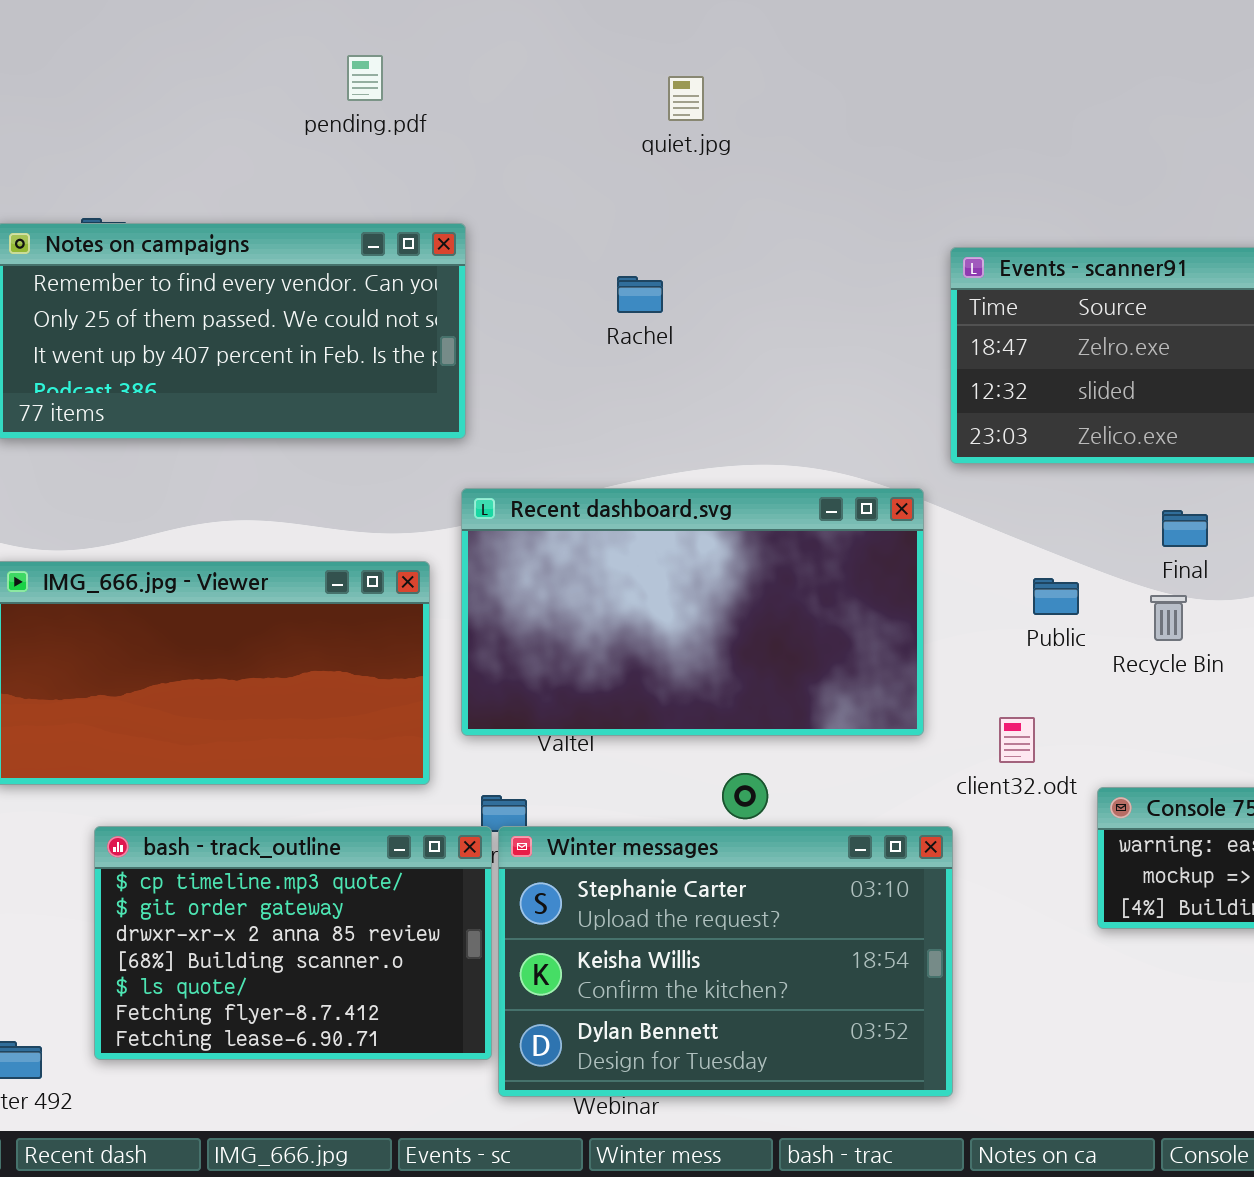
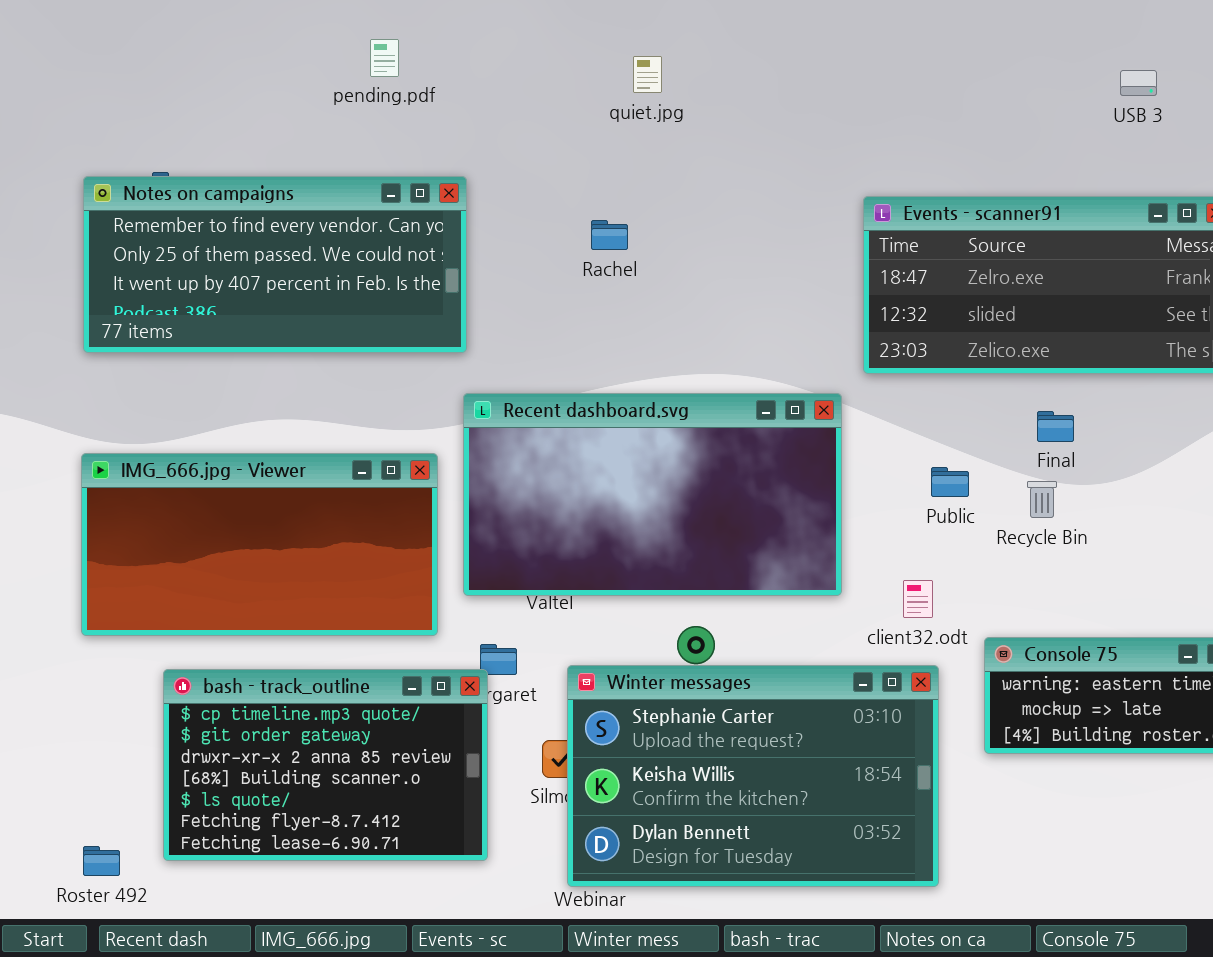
Winter messages: [498,826,953,1097] -> [567,665,939,887], moved

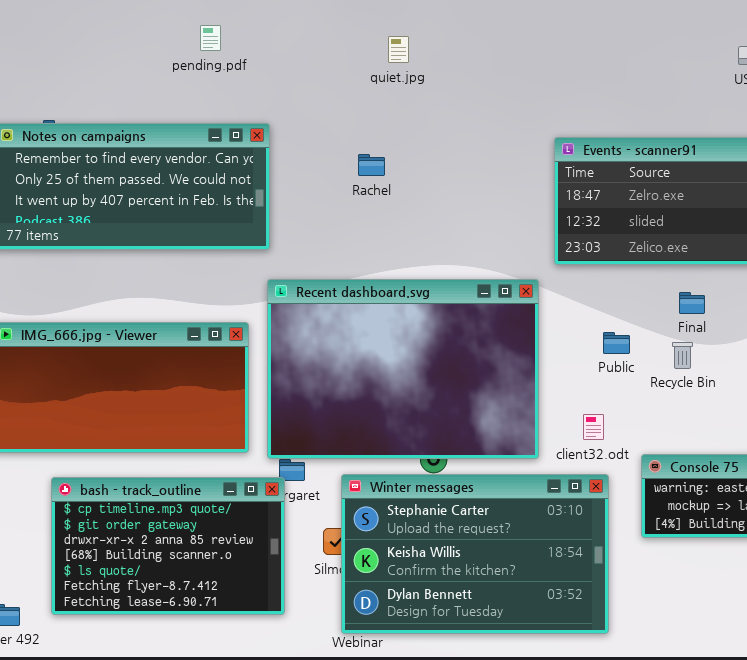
Recent dashboard.svg: [463,393,842,596] -> [267,279,539,459], resized

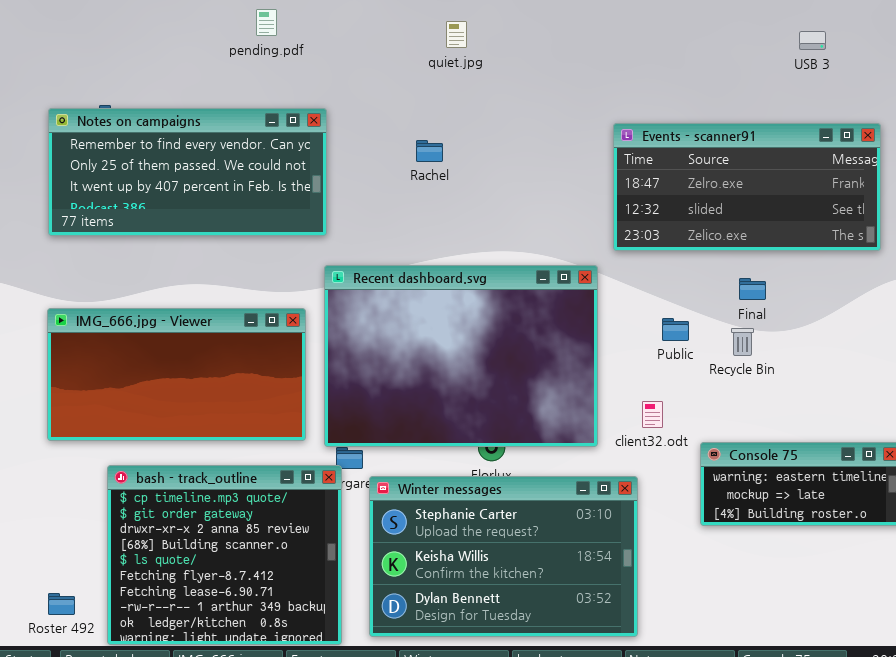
Winter messages: [341,474,609,634] -> [369,476,638,637], moved
bash - track_outline: [51,477,285,615] -> [107,465,342,645], resized

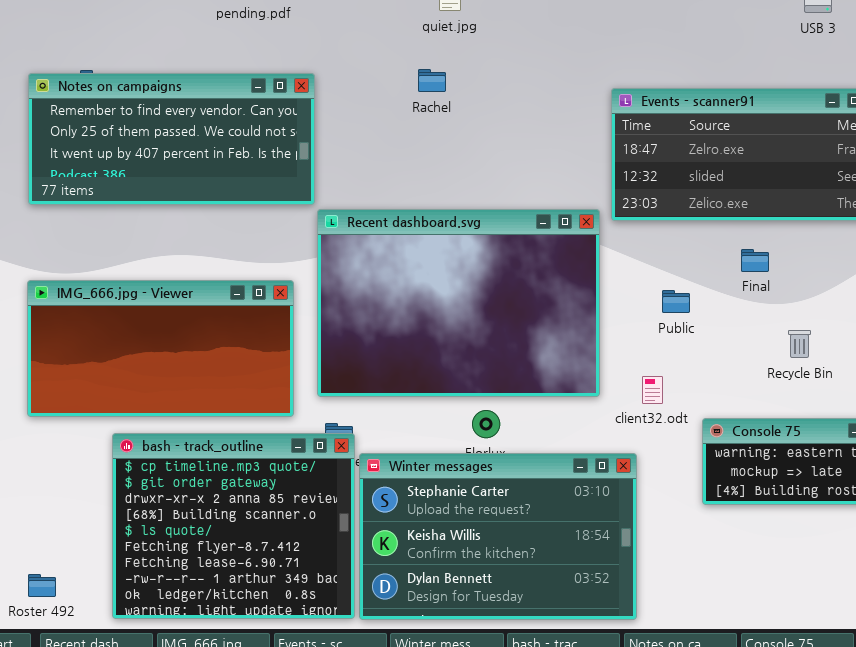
Rachel: [416,140,443,162] -> [418,69,446,92], moved
Recent dashboard.svg: [324,265,598,447] -> [317,209,600,397], moved
Recycle Bin: [731,328,754,356] -> [788,330,811,358], moved
bash - track_outline: [107,465,342,645] -> [112,433,355,619], moved

